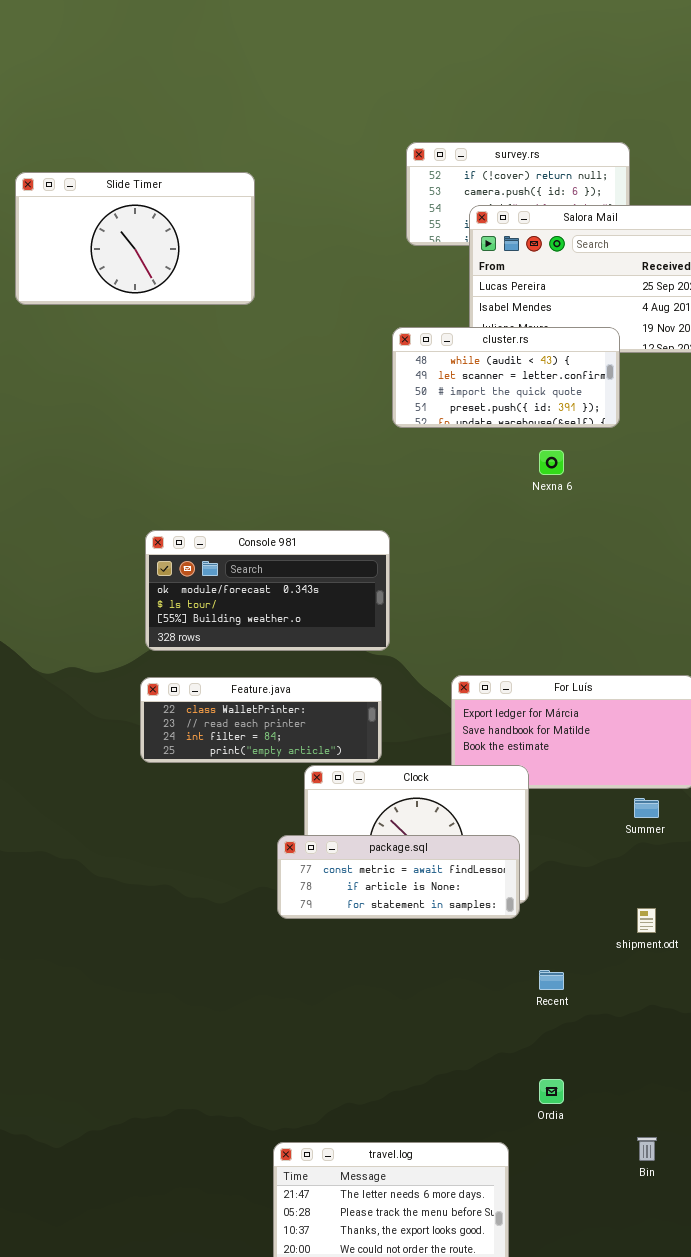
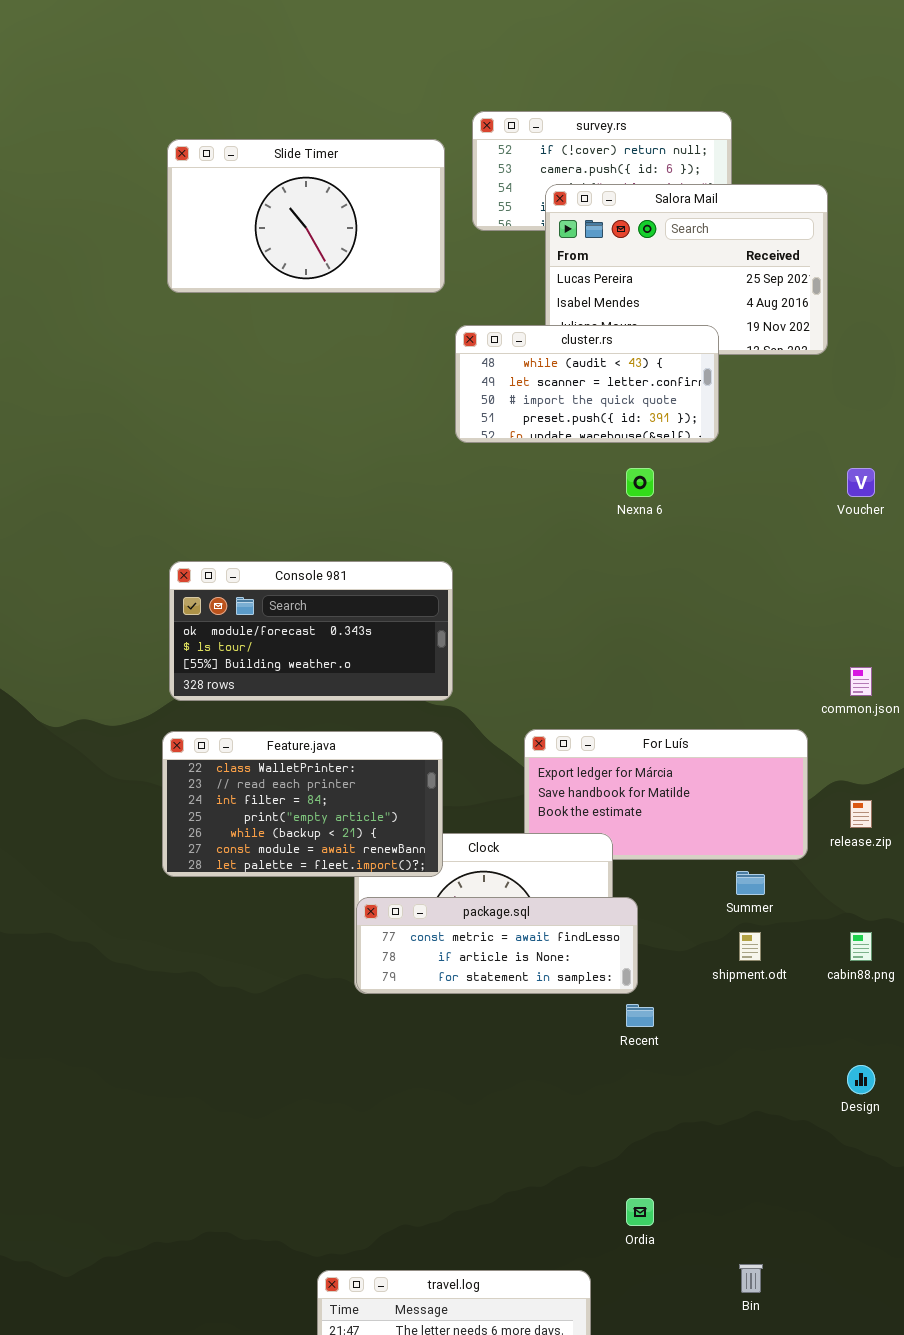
Slide Timer: [15,172,255,305] -> [167,139,445,293], moved
Feature.java: [140,677,382,763] -> [162,731,443,877], resized
package.sql: [277,835,520,919] -> [356,897,638,994], moved
shipment.odt: [637,908,656,933] -> [739,932,761,961], moved
Recent: [539,970,564,990] -> [626,1004,654,1027], moved

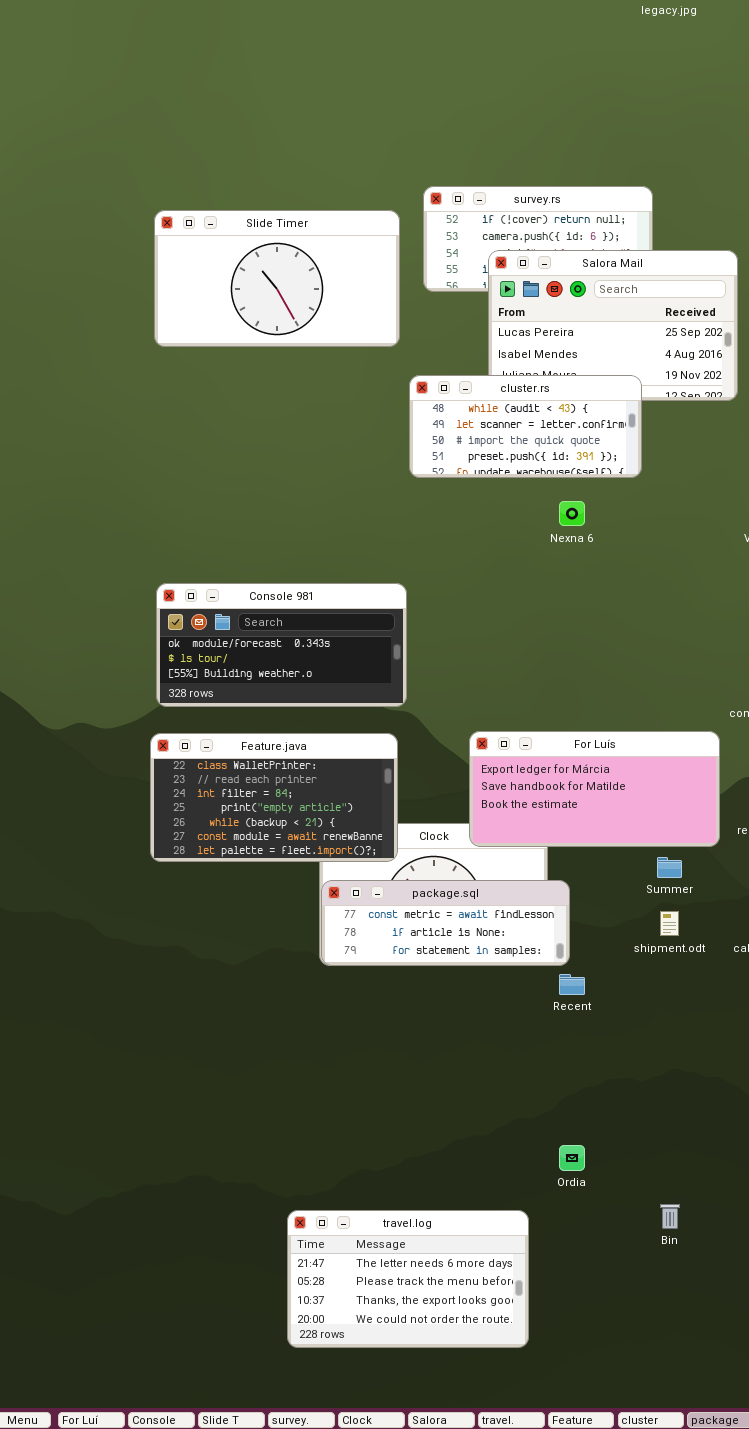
For Luís: [524,729,808,860] -> [469,731,720,847], raised

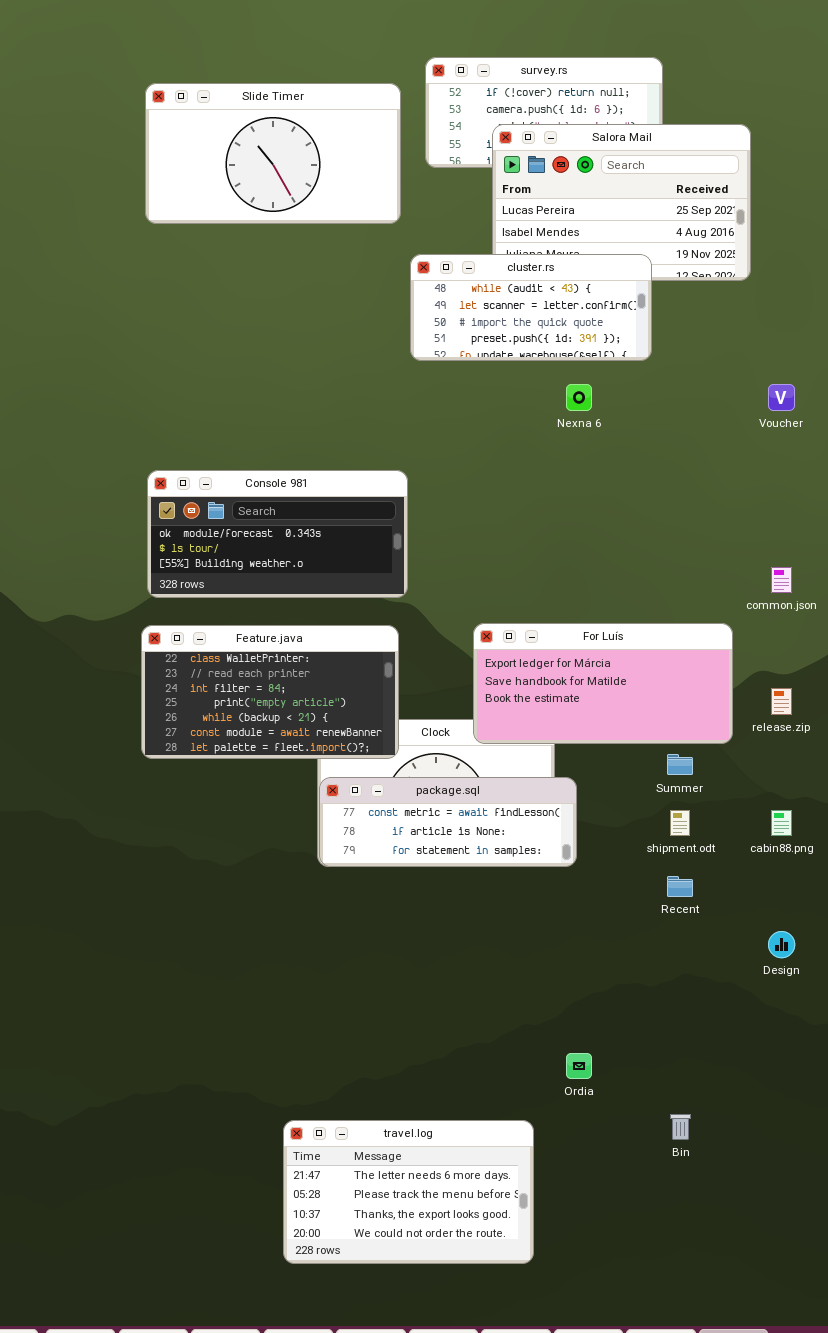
Recent: [559,974,585,995] -> [667,876,693,897], moved

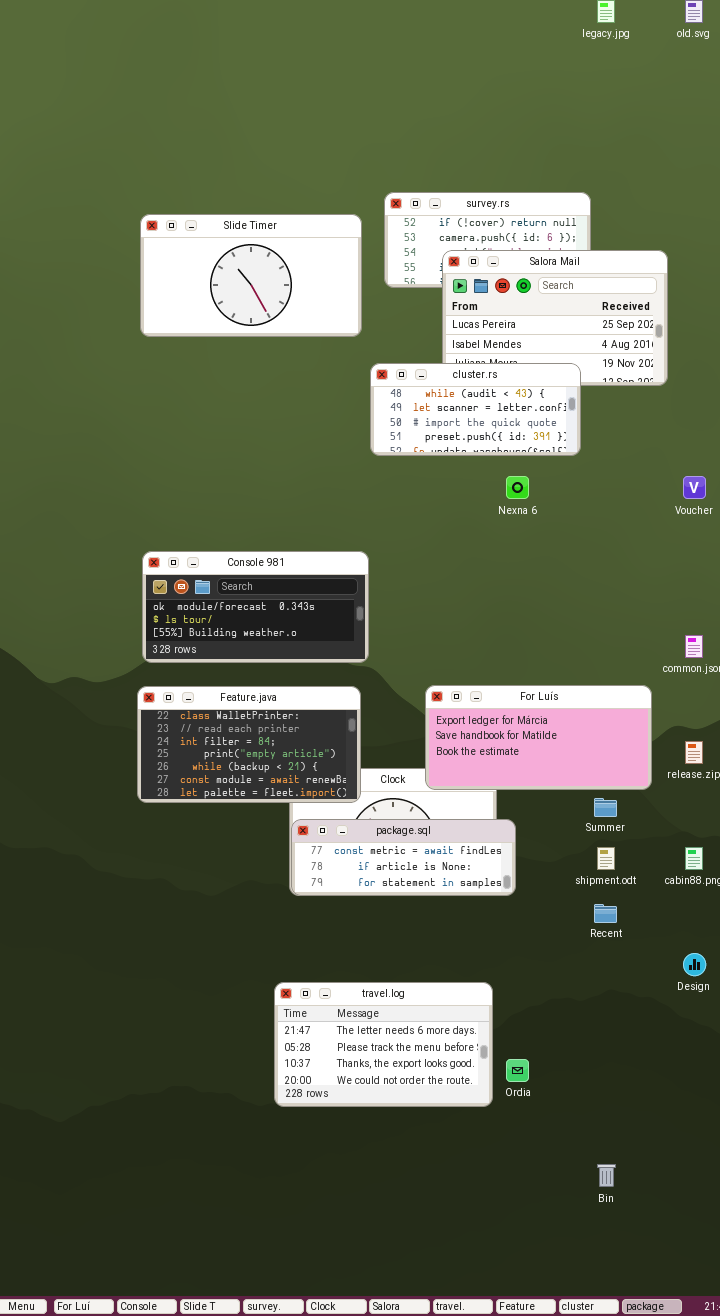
Bin: [670,1114,691,1140] -> [597,1164,616,1187], moved
travel.log: [283,1120,534,1264] -> [274,982,493,1107], moved

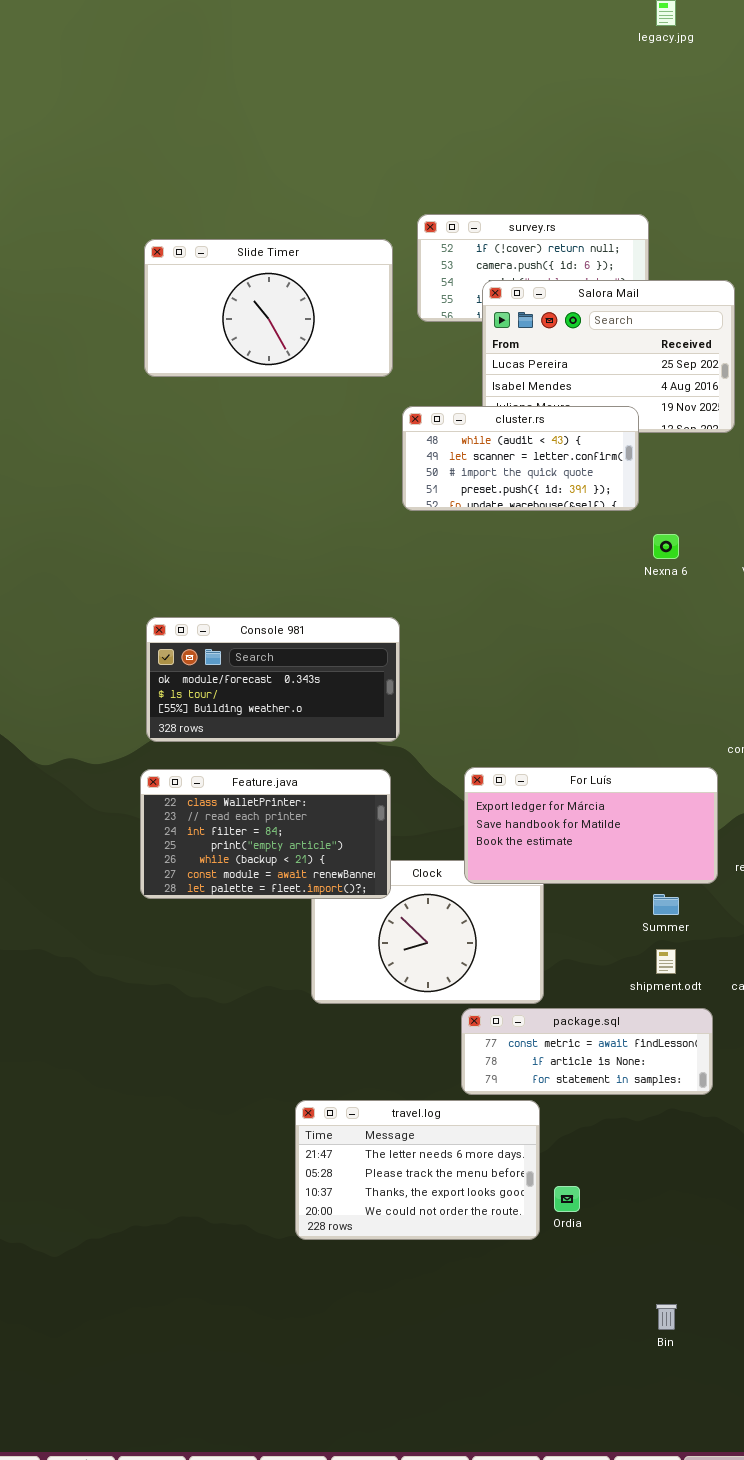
Nexna 6: [506,476,529,499] -> [653,534,679,559], moved
package.sql: [291,819,516,896] -> [461,1008,713,1095], moved

